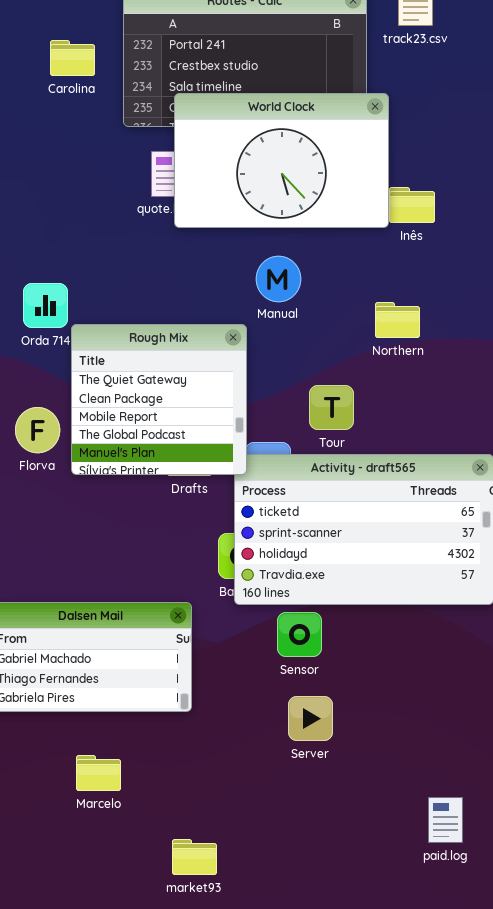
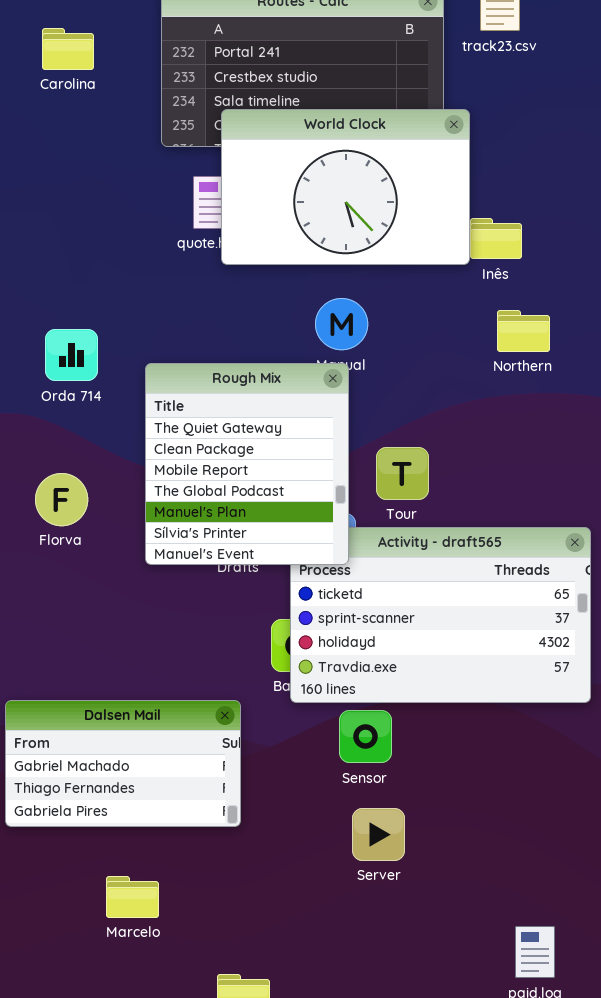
Carolina: [50,40,95,76] -> [42,28,94,70], moved
Northern: [375,302,420,338] -> [497,310,550,352], moved
Rough Mix: [71,324,247,475] -> [145,363,349,565], moved, resized

